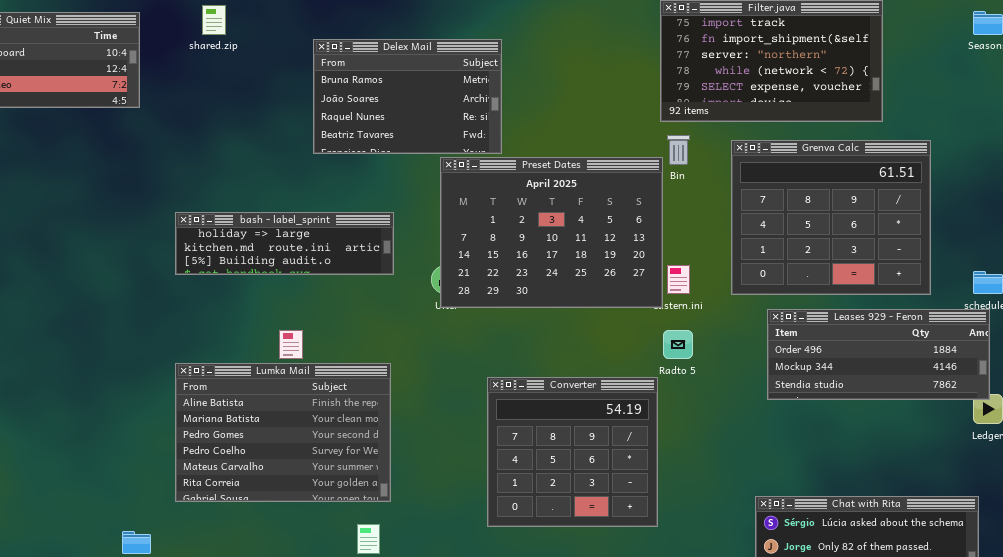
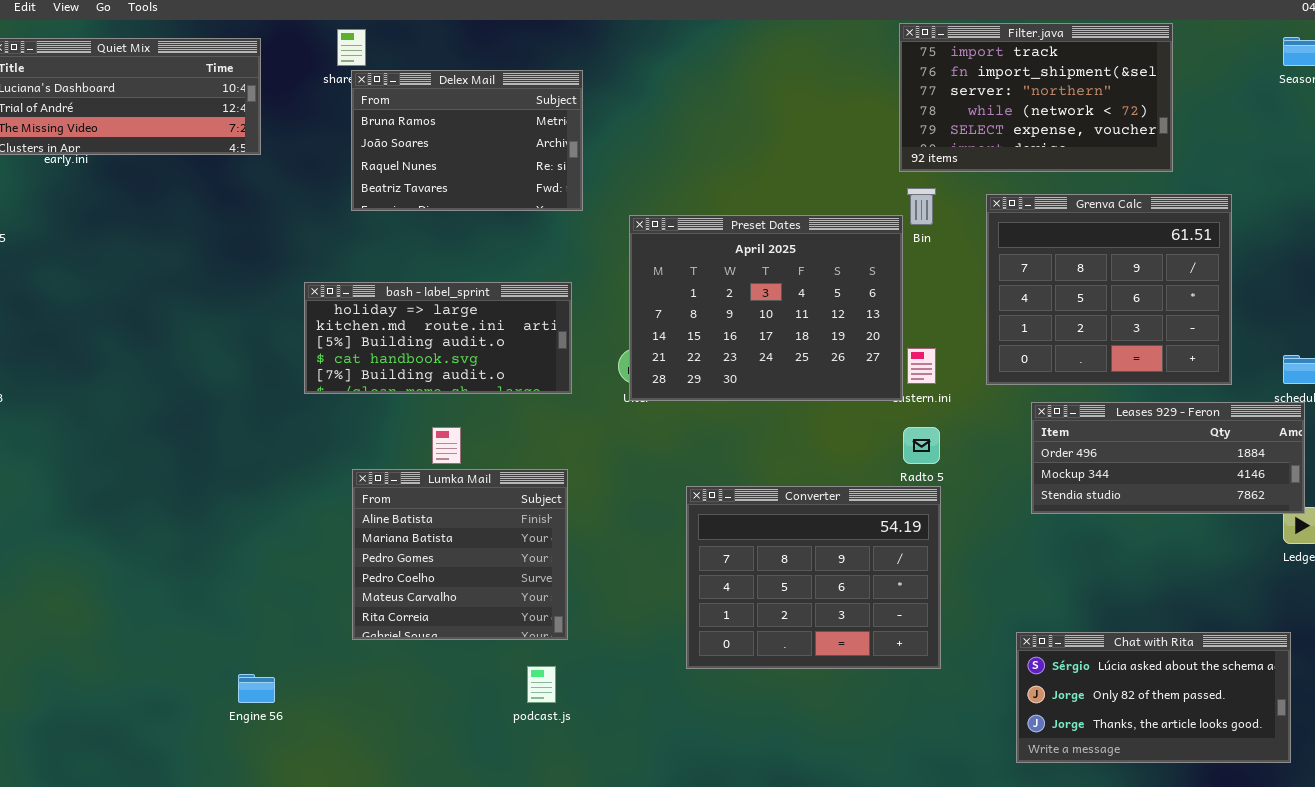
Delex Mail: [313,39,502,154] -> [351,70,583,211], moved
bash - label_sprint: [175,212,394,275] -> [304,282,572,394], resized
Lumka Mail: [175,363,391,502] -> [352,469,568,640], resized
Converter: [487,377,658,527] -> [686,486,941,669], resized

